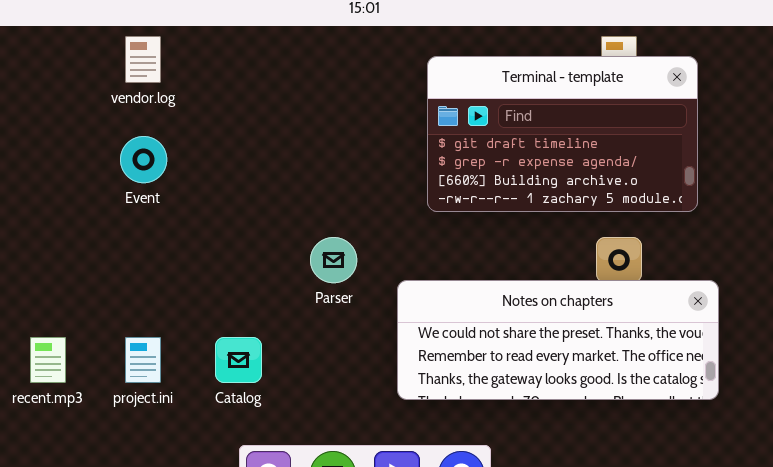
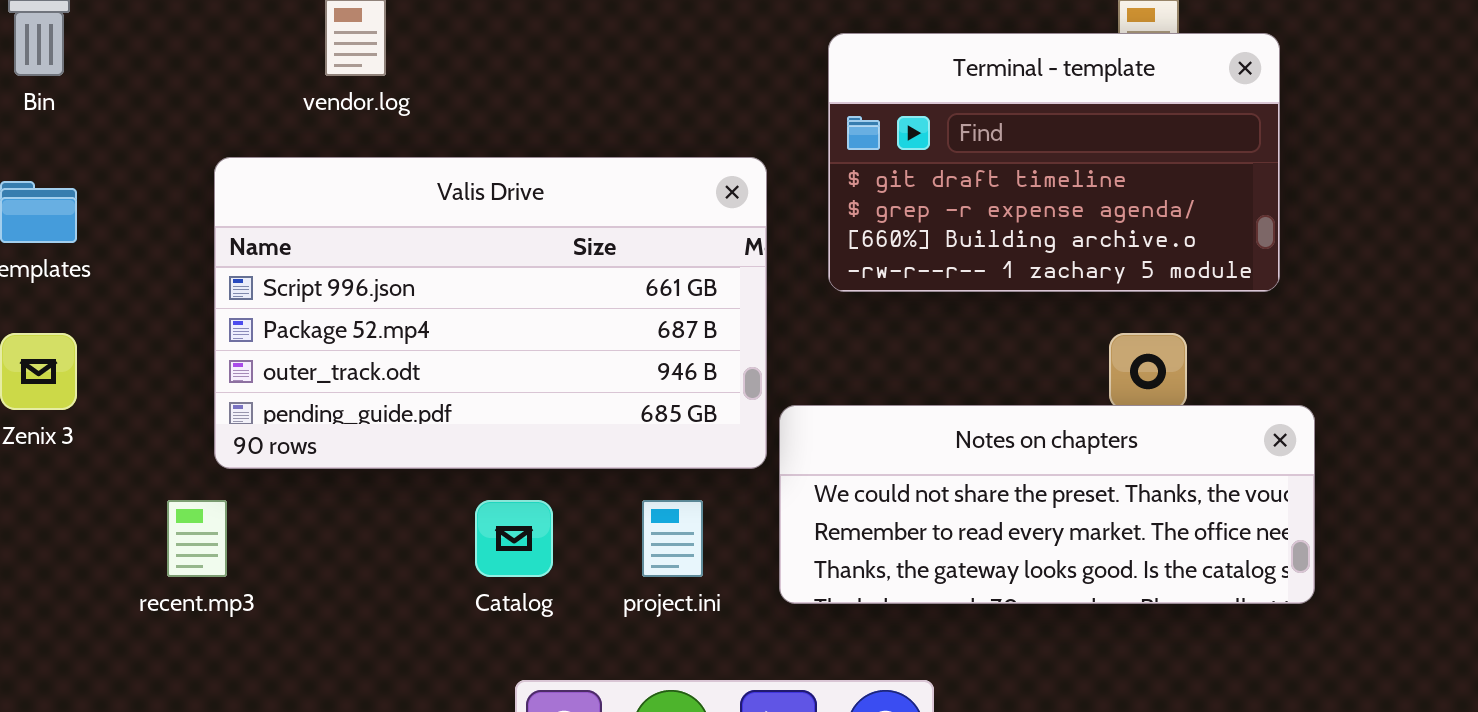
Valis Drive: none -> [214,157,767,469], opened
project.ini: [125,337,161,383] -> [642,500,703,577], moved

